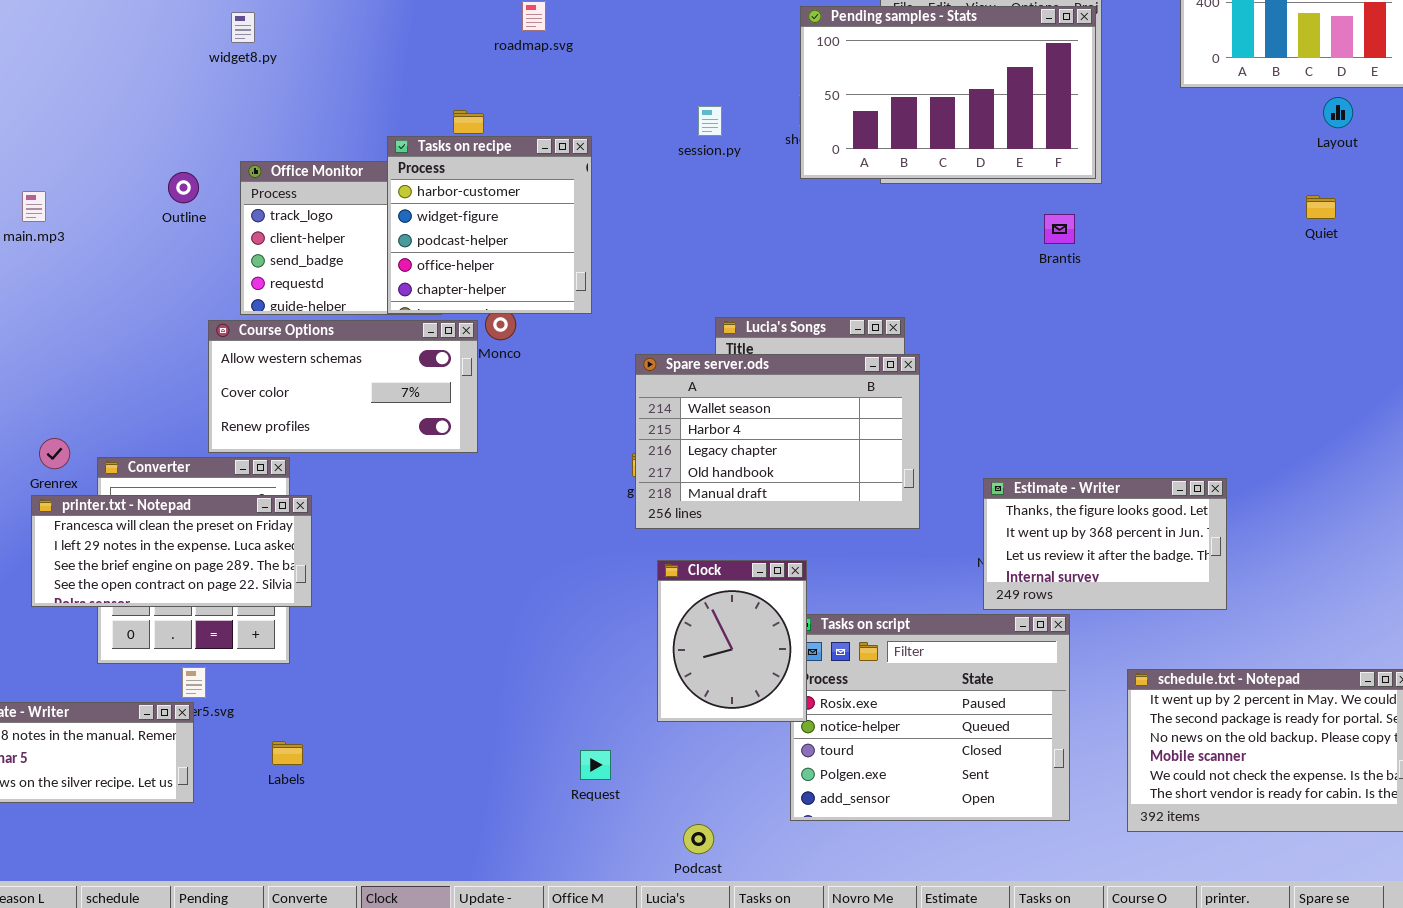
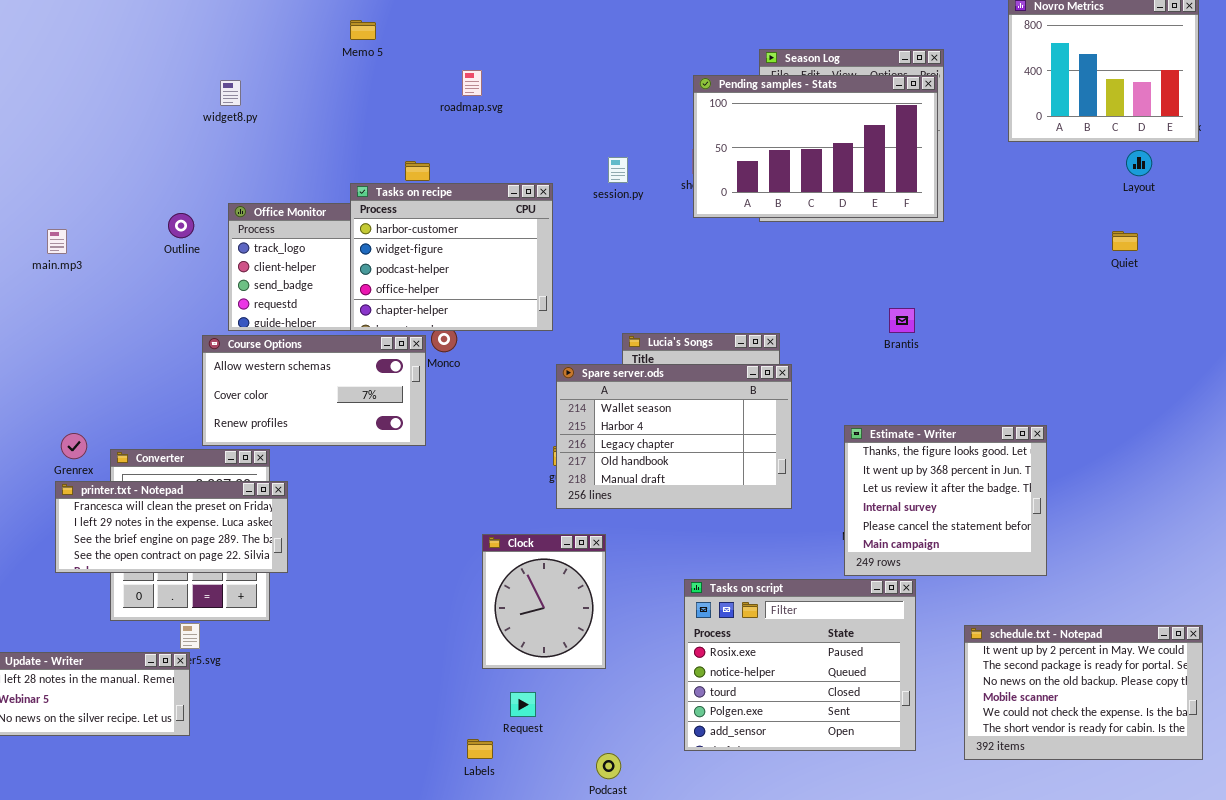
Tasks on recipe: [387,136,592,314] -> [350,183,553,331], resized
Brantis: [1044,214,1075,244] -> [889,308,915,333], moved
Estimate - Writer: [983,478,1227,610] -> [844,425,1047,576], resized
Clock: [657,560,807,722] -> [482,534,606,669], moved
Labels: [272,741,303,765] -> [467,739,493,759], moved

